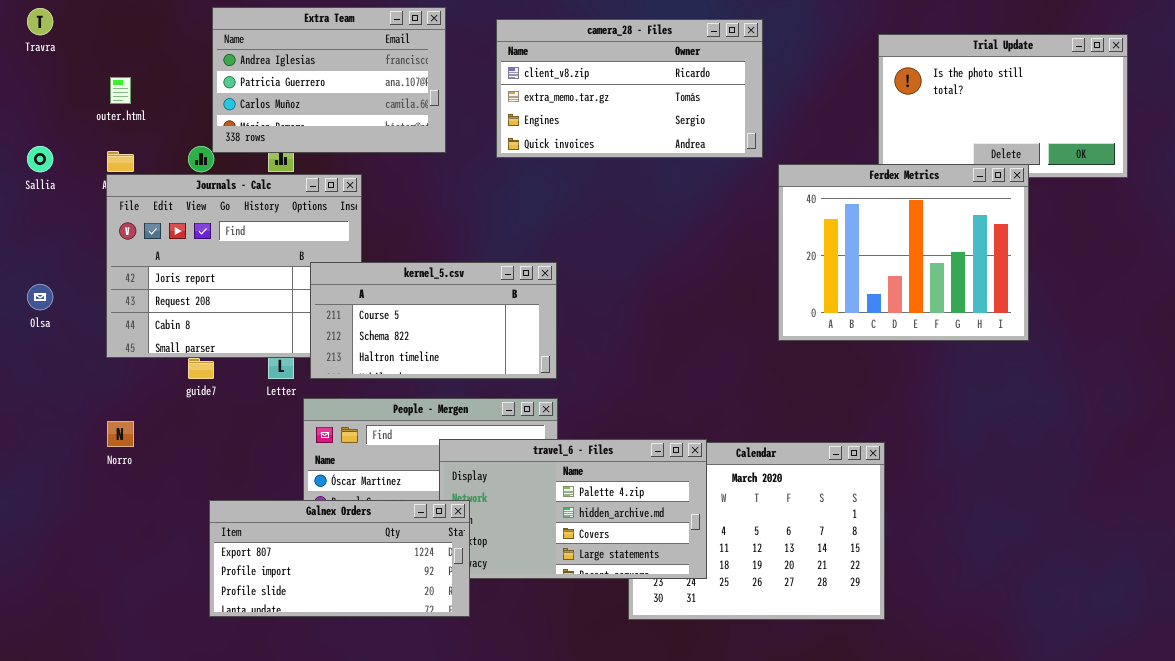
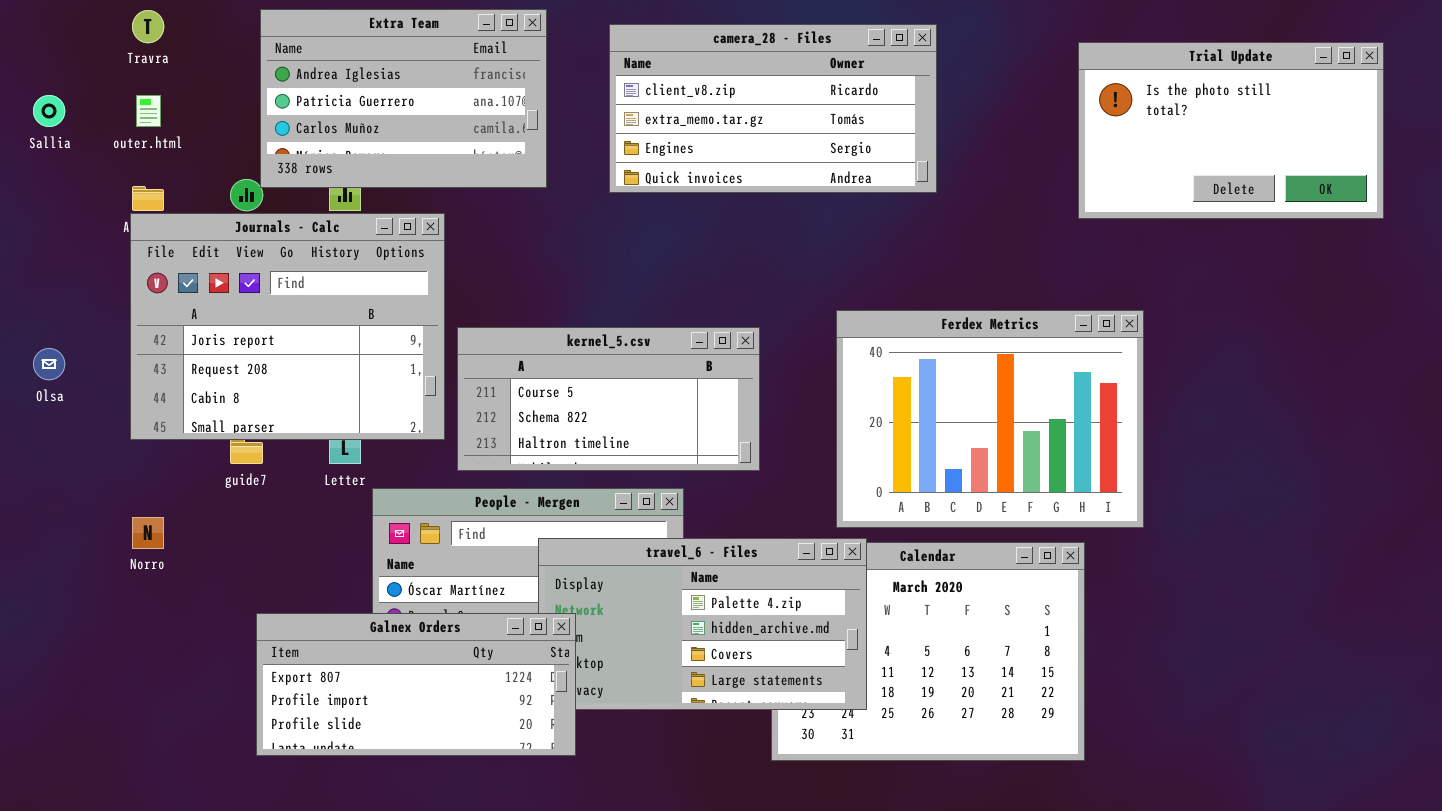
Travra: [27,8,53,35] -> [132,10,164,43], moved
Sallia: [27,146,53,172] -> [33,95,65,127], moved
Ferdex Metrics: [778,164,1029,341] -> [836,310,1144,528], moved
kernel_5.csv: [310,262,557,379] -> [457,327,760,471], moved

